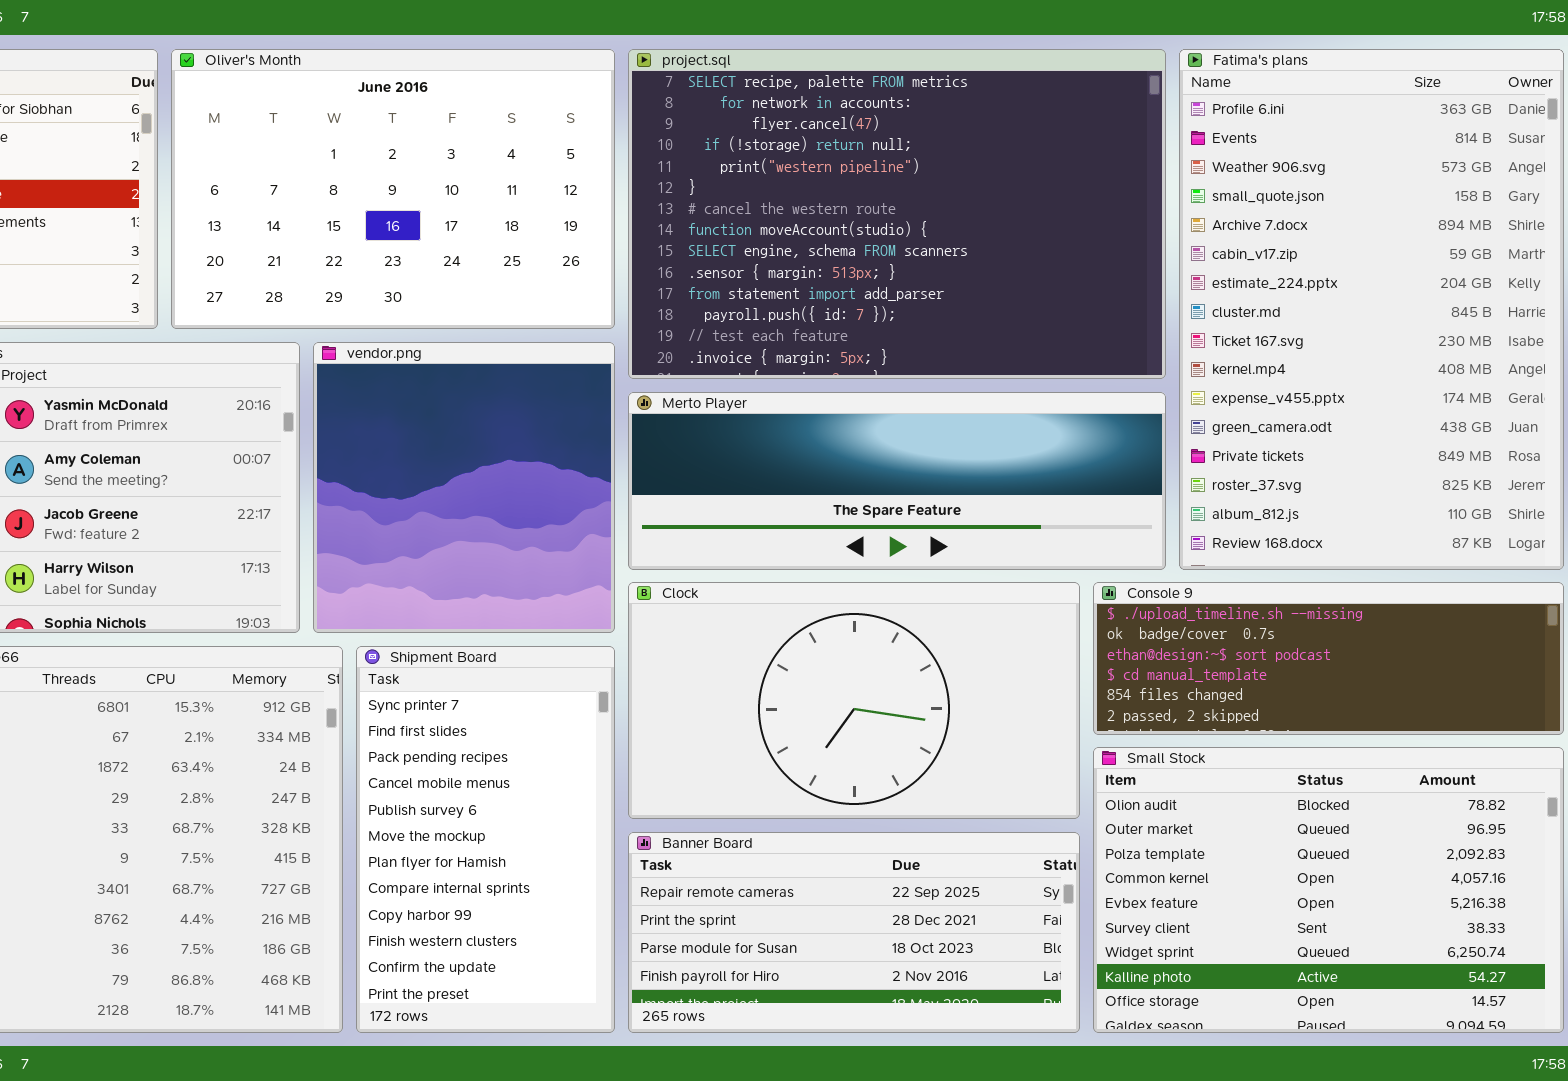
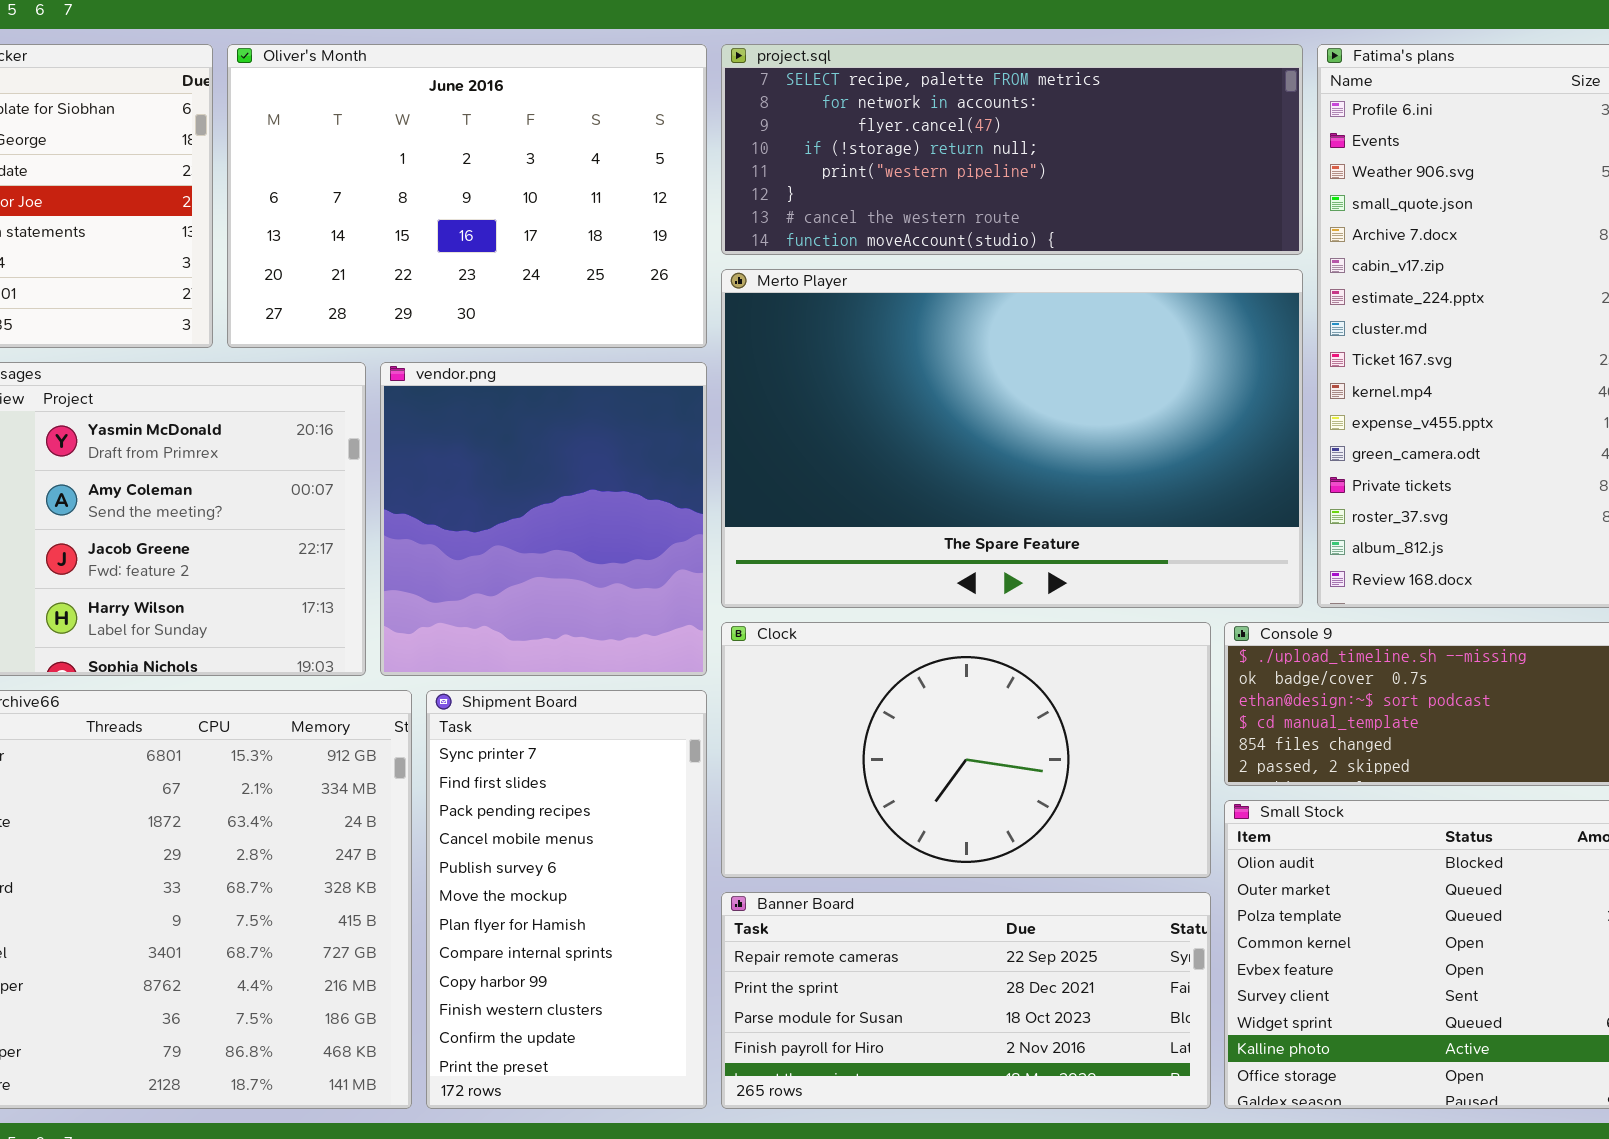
project.sql: [628,49,1166,379] -> [721,44,1303,255], resized
Merto Player: [628,392,1166,570] -> [721,269,1303,608], resized

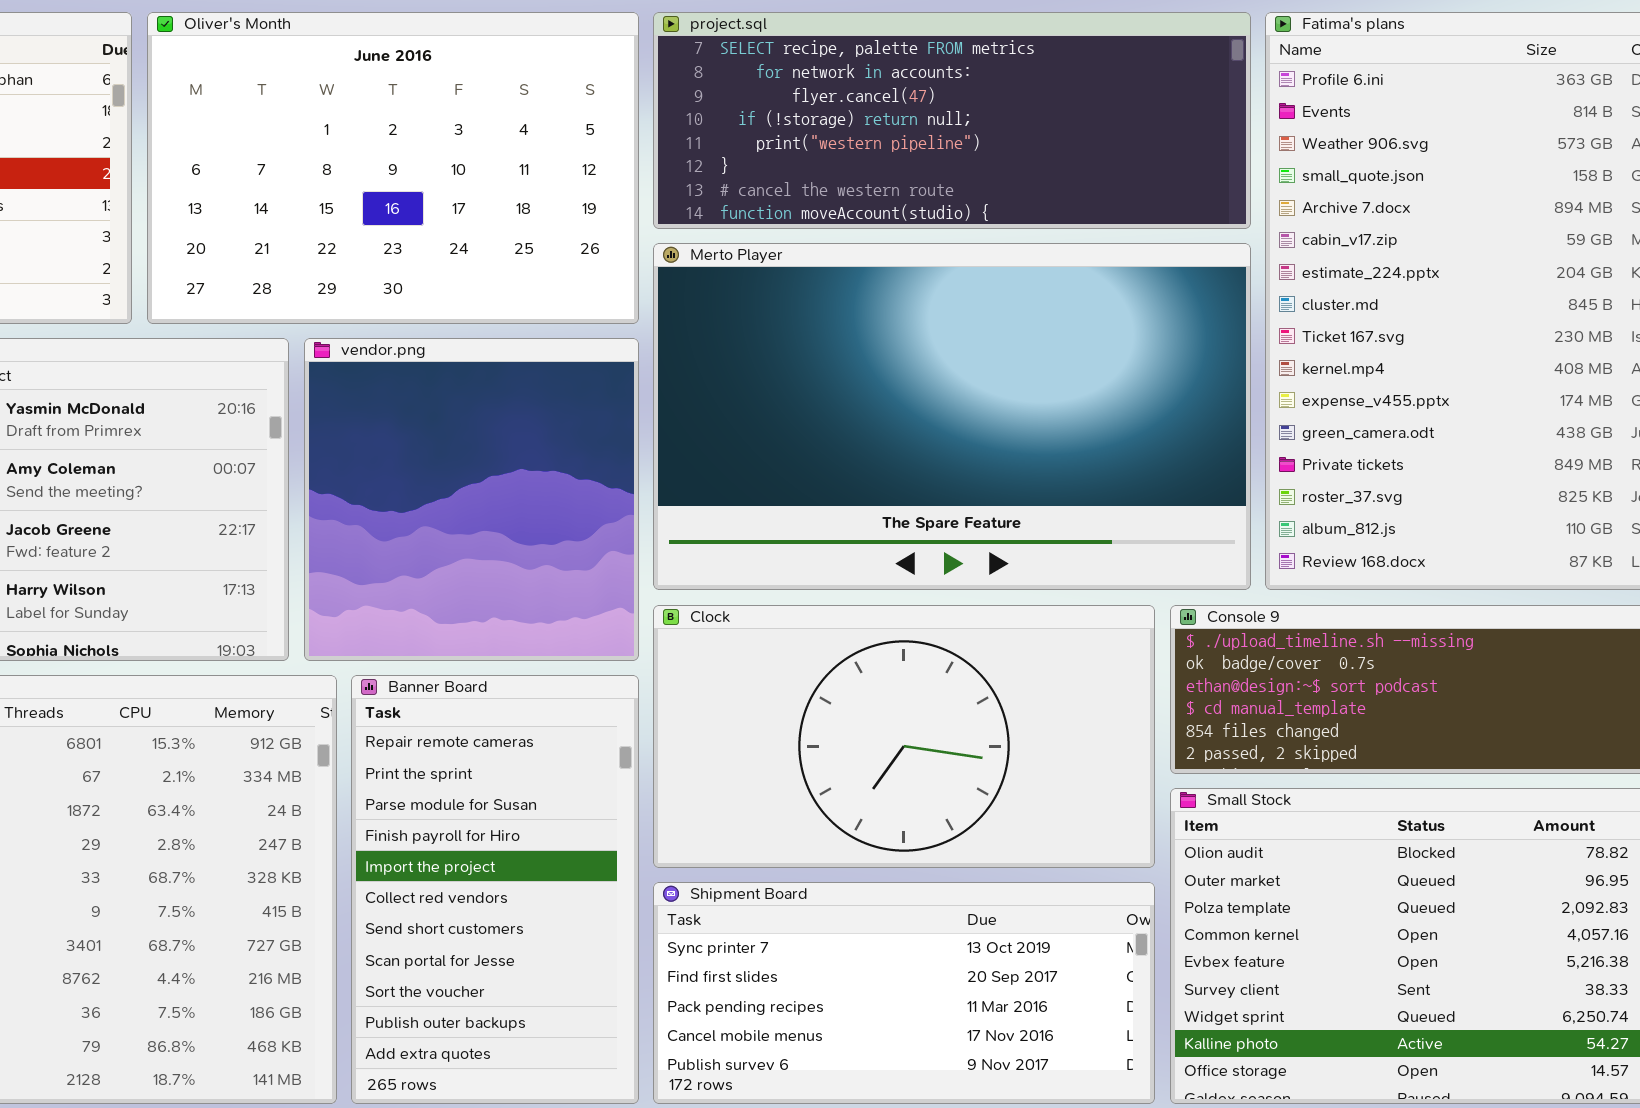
Shipment Board: [426,690,707,1109] -> [653,882,1155,1104], moved, resized
Banner Board: [721,892,1211,1109] -> [351,675,639,1104], moved, resized

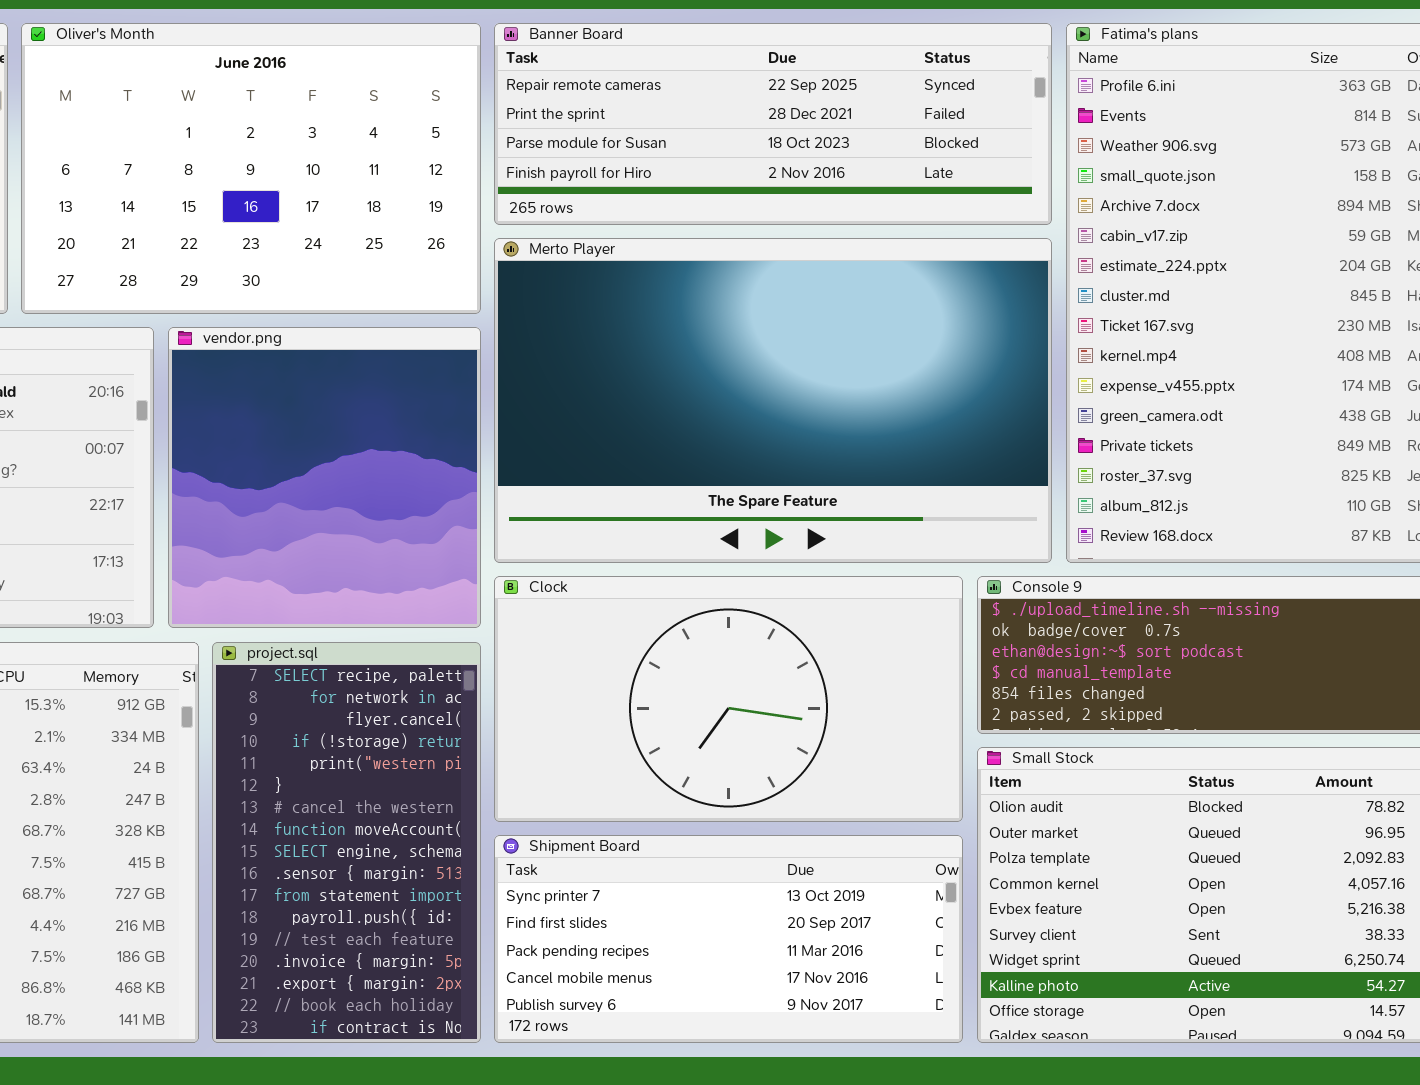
project.sql: [653,12,1251,229] -> [212,642,481,1043], moved, resized
Banner Board: [351,675,639,1104] -> [494,23,1052,225], moved, resized

